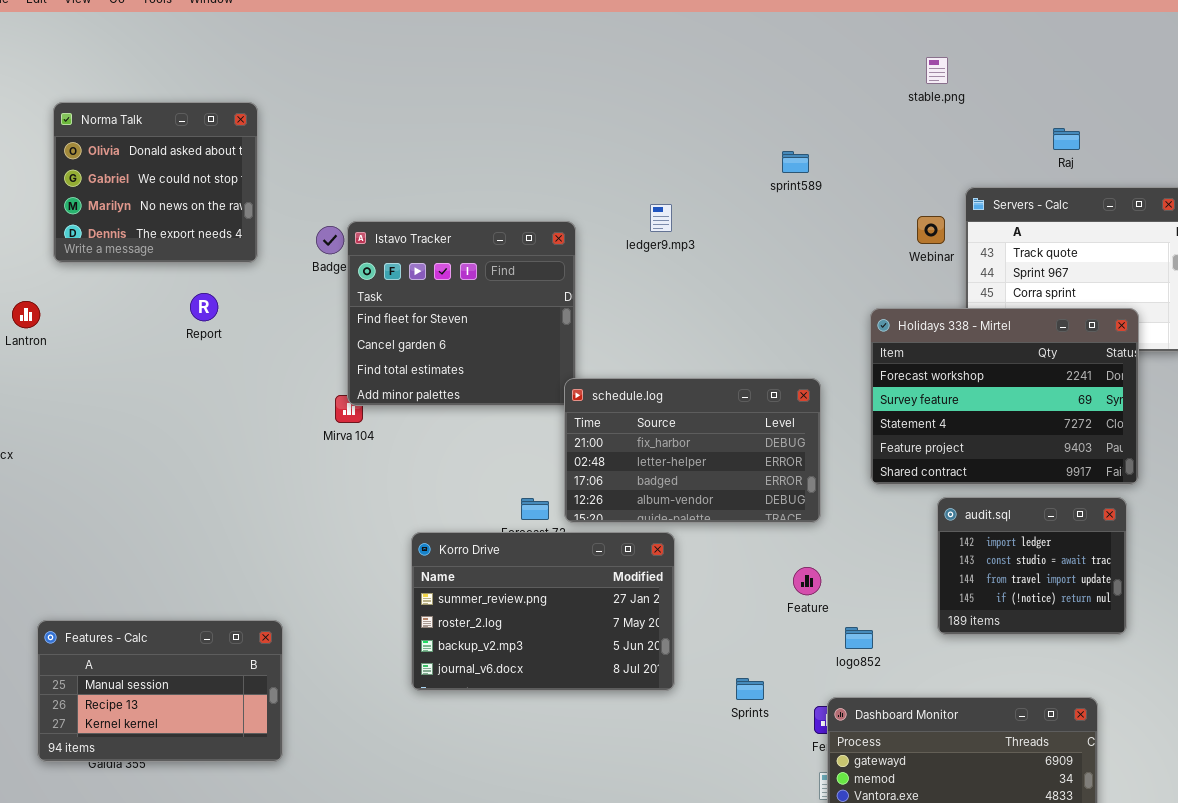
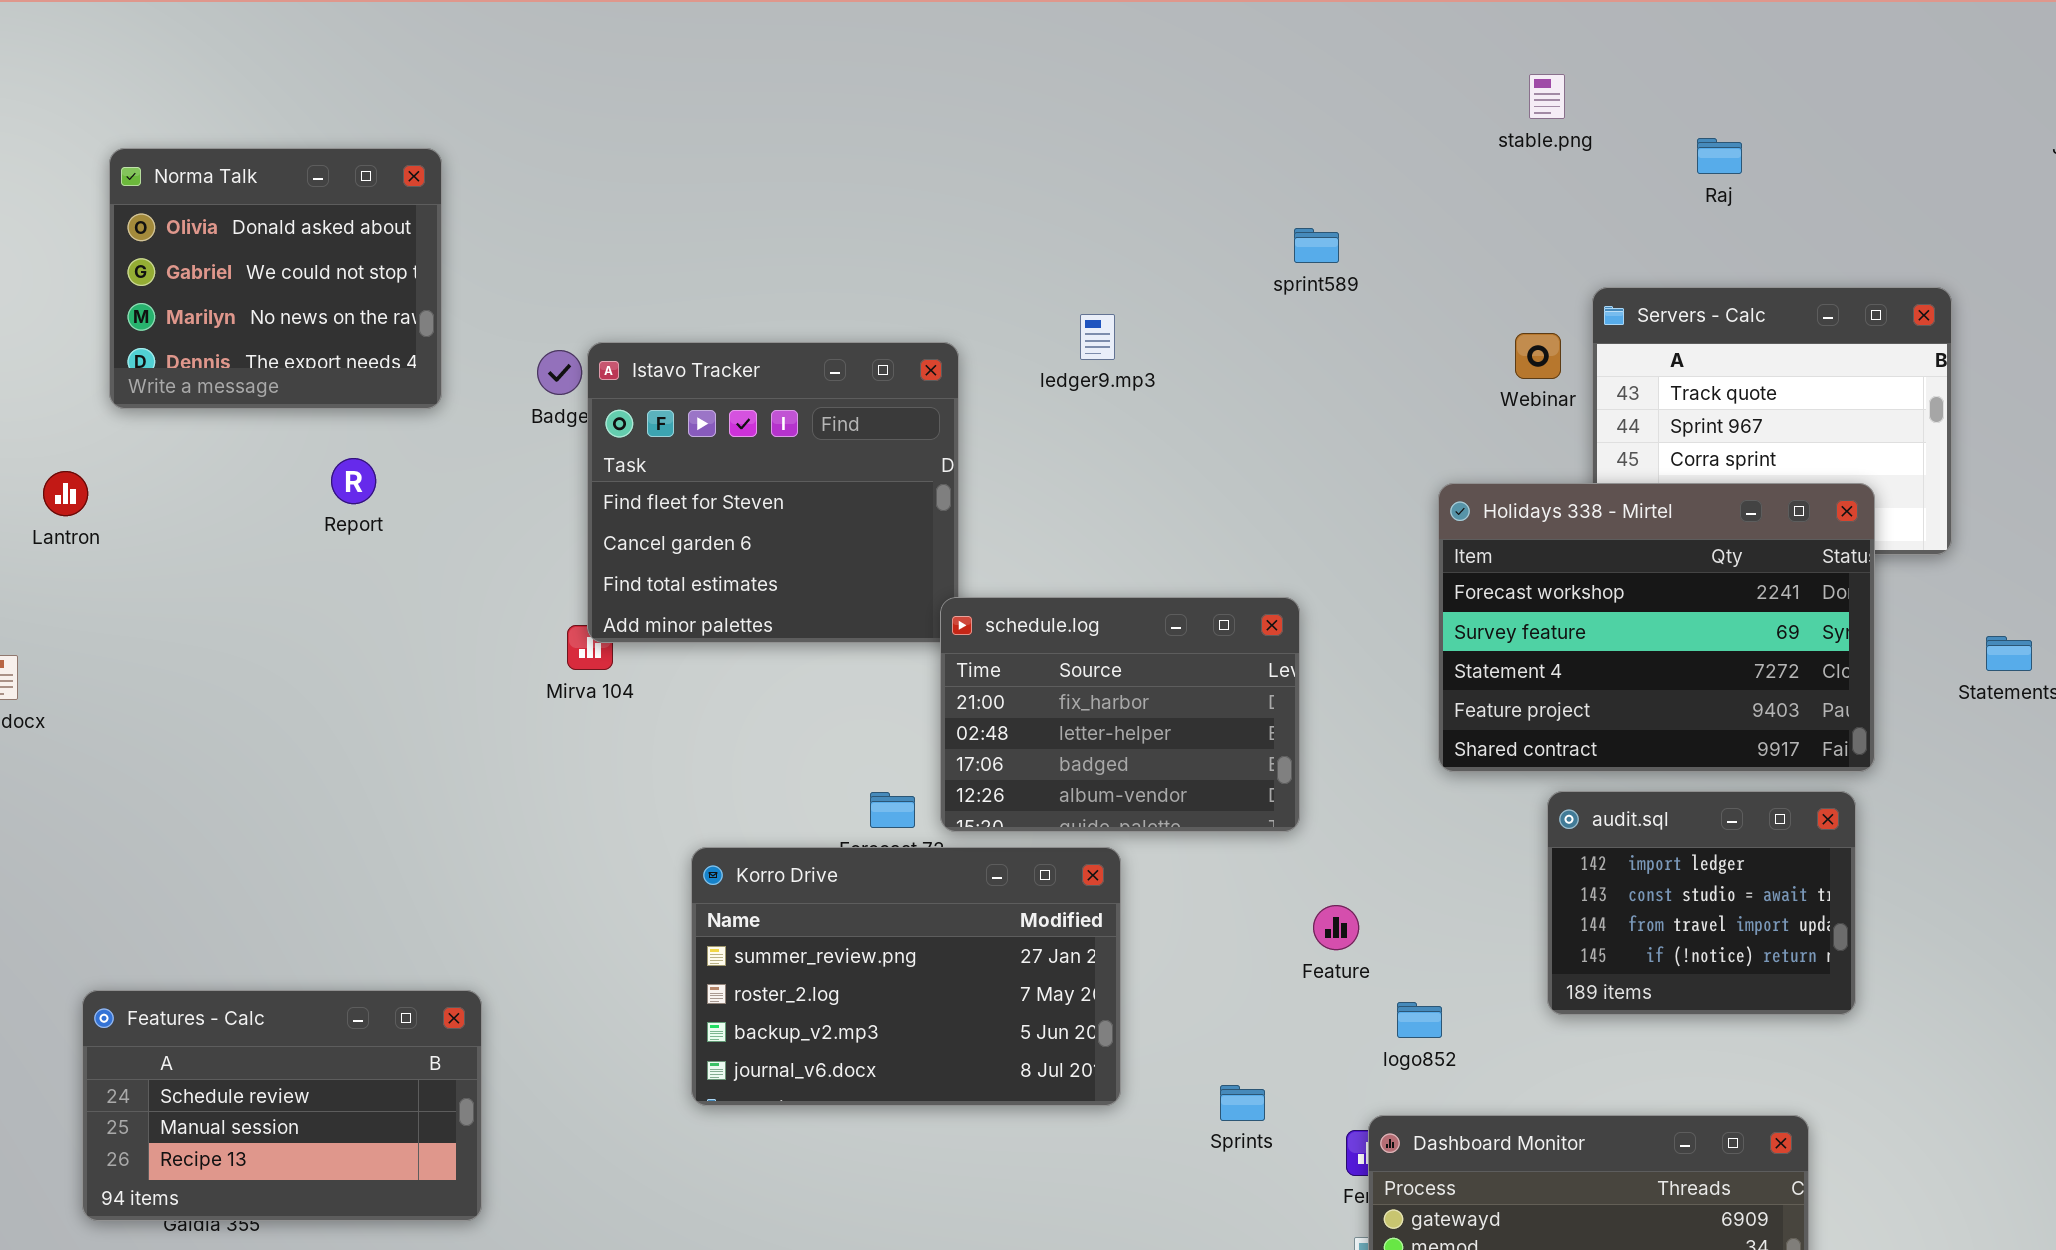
Raj: [1053,128,1080,150] -> [1697,138,1742,174], moved
schedule.log: [564,378,821,523] -> [940,597,1300,832], resized
Features - Calc: [37,620,283,762] -> [82,990,482,1221], scrolled up 1 row

